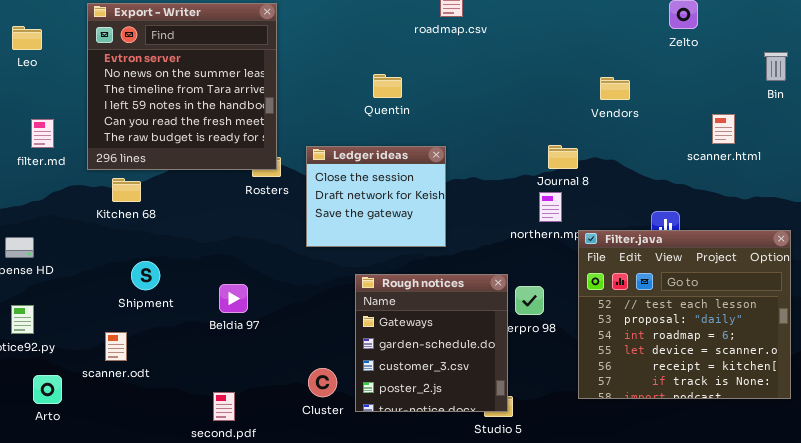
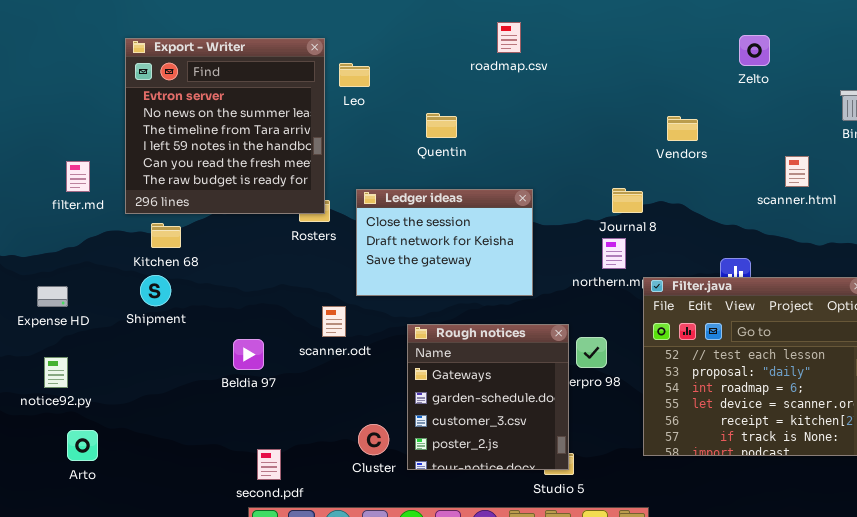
Leo: [12,26,42,50] -> [339,63,370,87], moved
Ledger ideas: [306,146,446,247] -> [356,189,533,296], resized
Shipment: [131,261,160,290] -> [140,275,171,306], moved
Beldia 97: [219,284,248,313] -> [233,339,264,370], moved
scanner.odt: [105,332,127,361] -> [322,306,346,337], moved

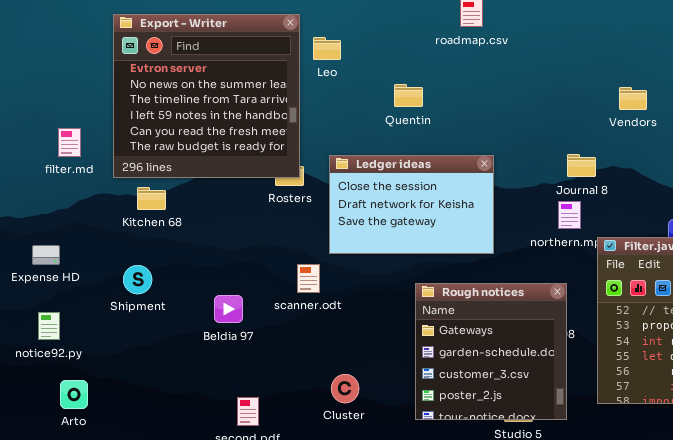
Shipment: [140,275,171,306] -> [123,265,152,294], moved
Rough notices: [407,324,569,470] -> [415,283,567,420], moved

